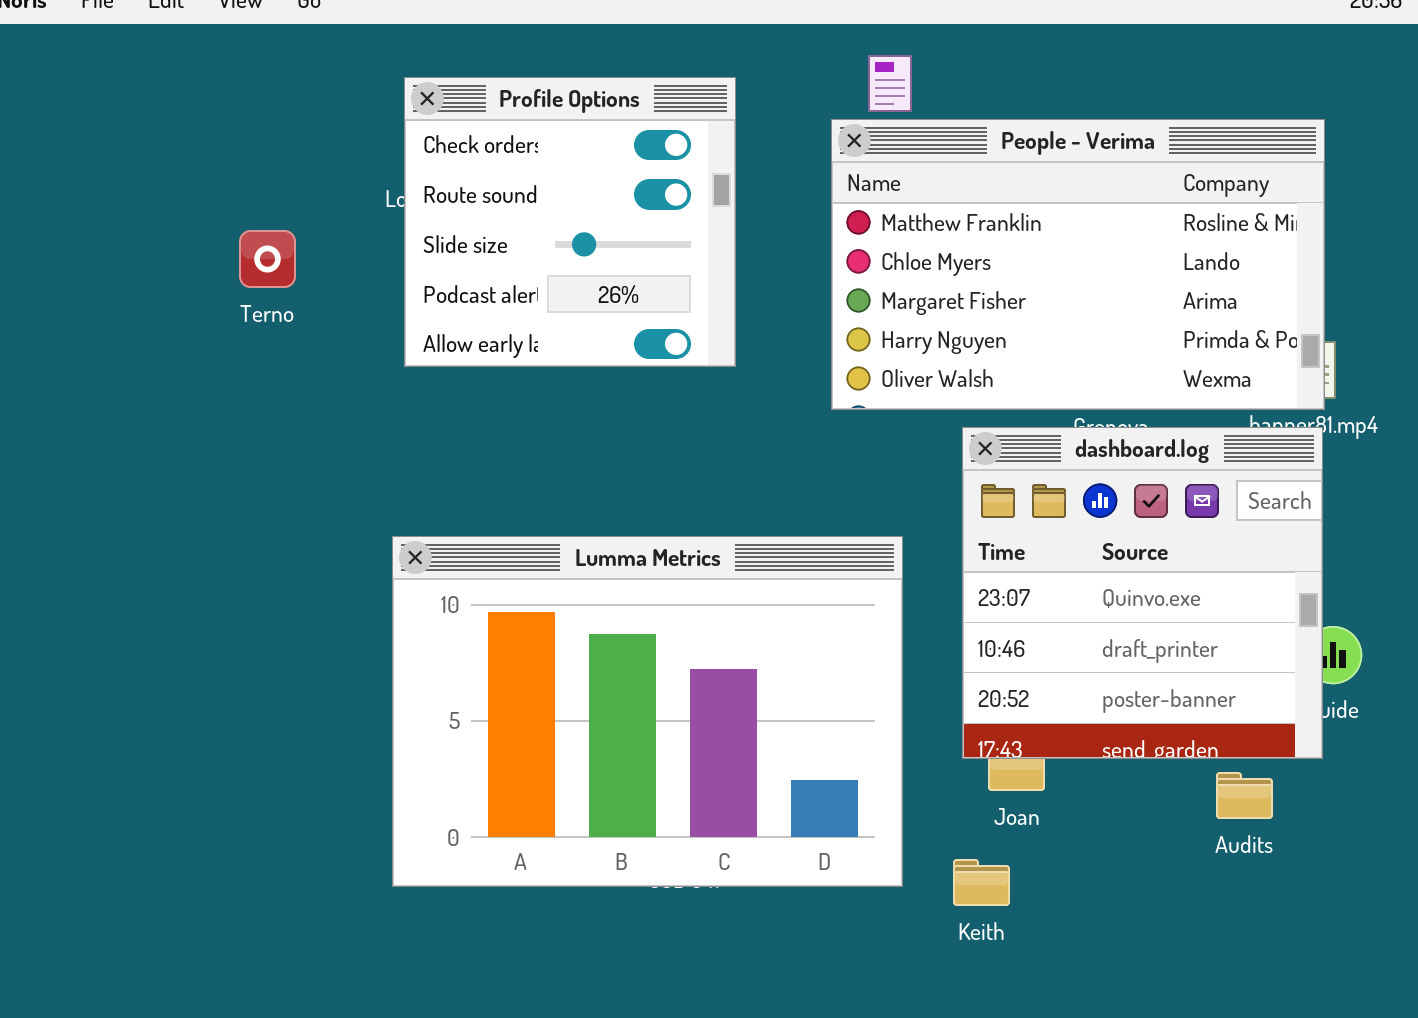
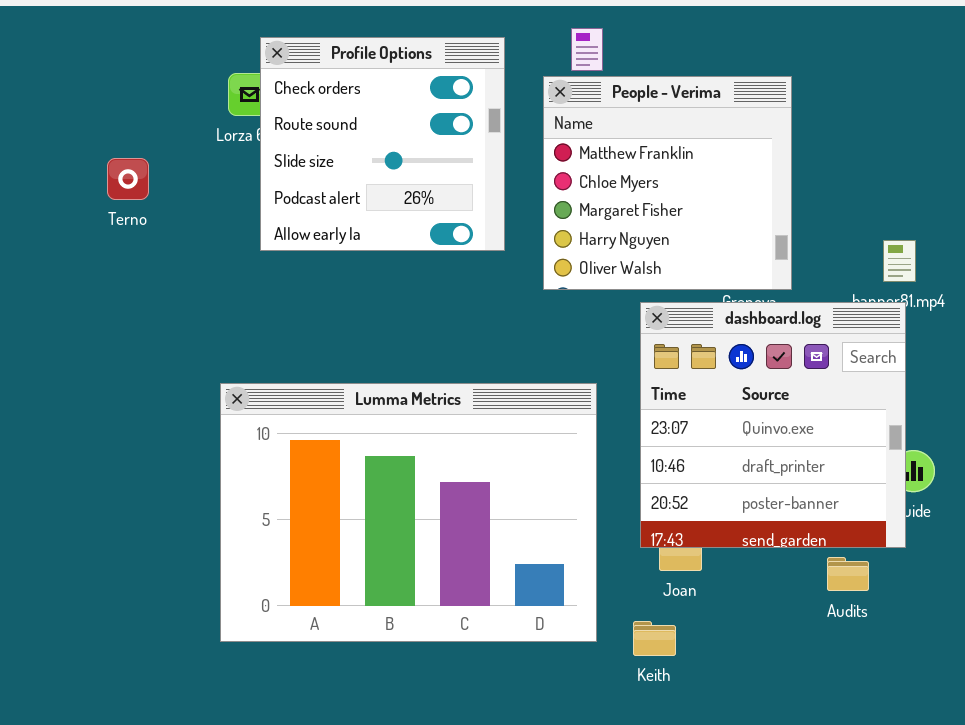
Profile Options: [404,77,736,367] -> [260,37,505,251], moved
People - Verima: [831,119,1325,410] -> [543,76,792,290], resized

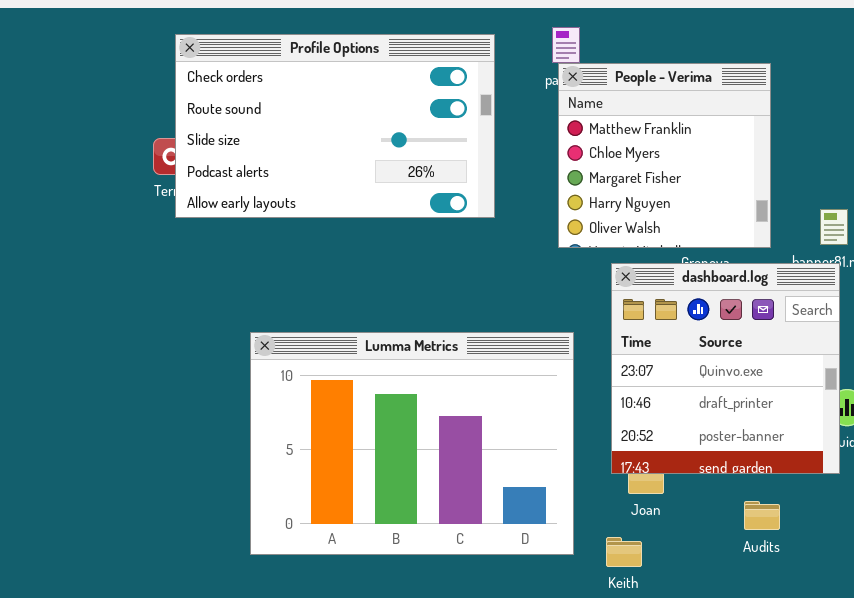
Profile Options: [260,37,505,251] -> [175,34,495,218], resized
People - Verima: [543,76,792,290] -> [558,63,771,248], moved
Audits: [827,557,869,591] -> [744,501,780,530], moved

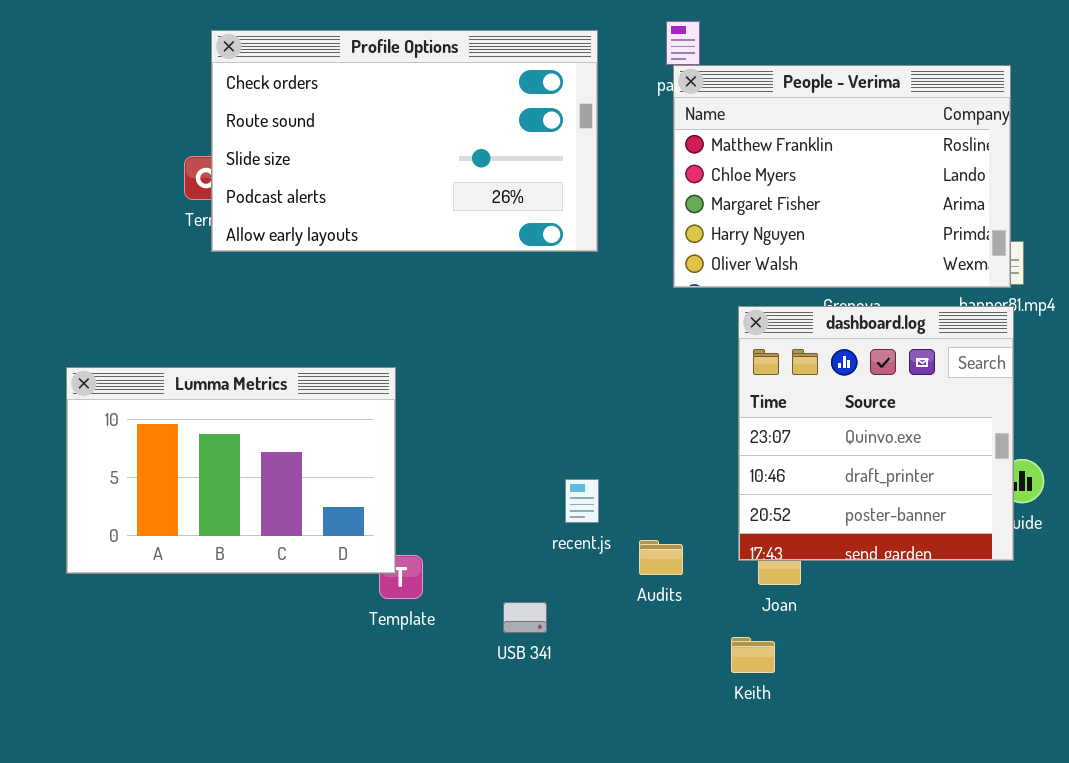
People - Verima: [558,63,771,248] -> [673,65,1011,288], resized
Lumma Metrics: [250,332,574,555] -> [66,367,396,574], moved, resized
Audits: [744,501,780,530] -> [639,540,683,575], moved

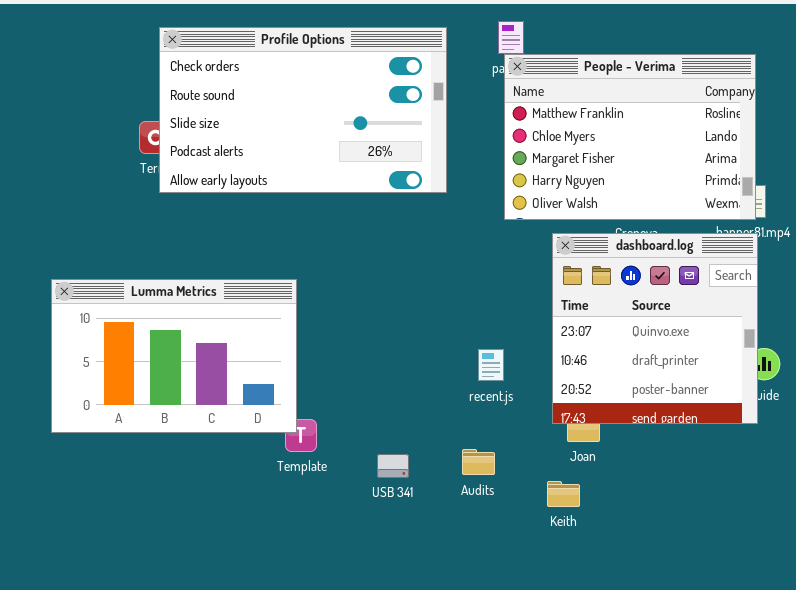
recent.js: [565,479,599,523] -> [478,349,504,381], moved
Audits: [639,540,683,575] -> [462,449,495,475], moved

